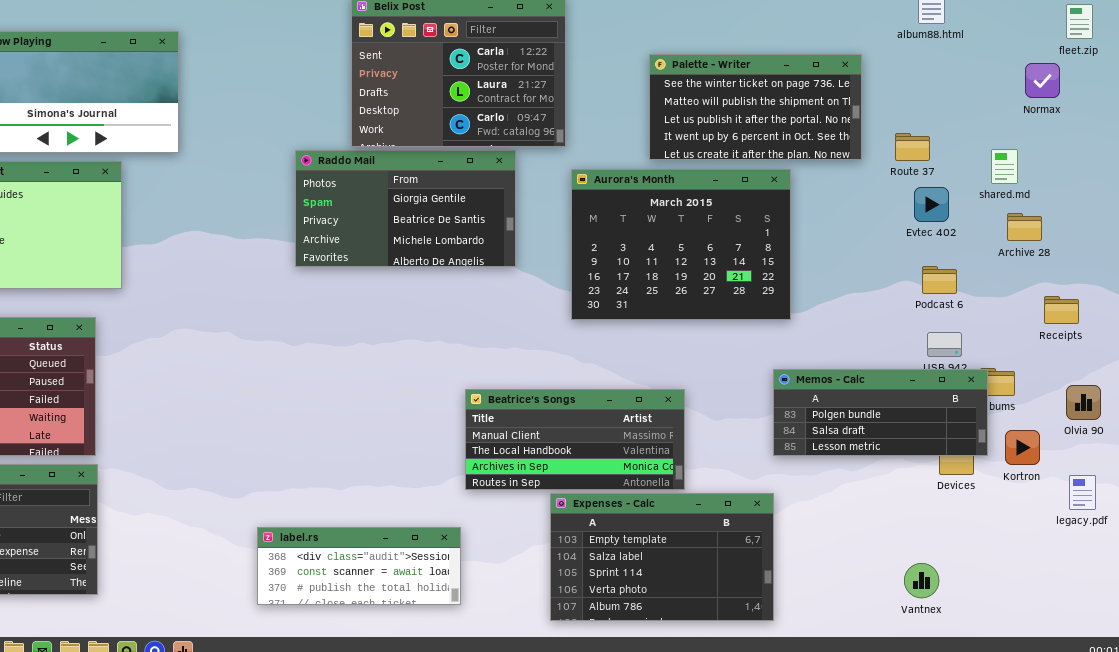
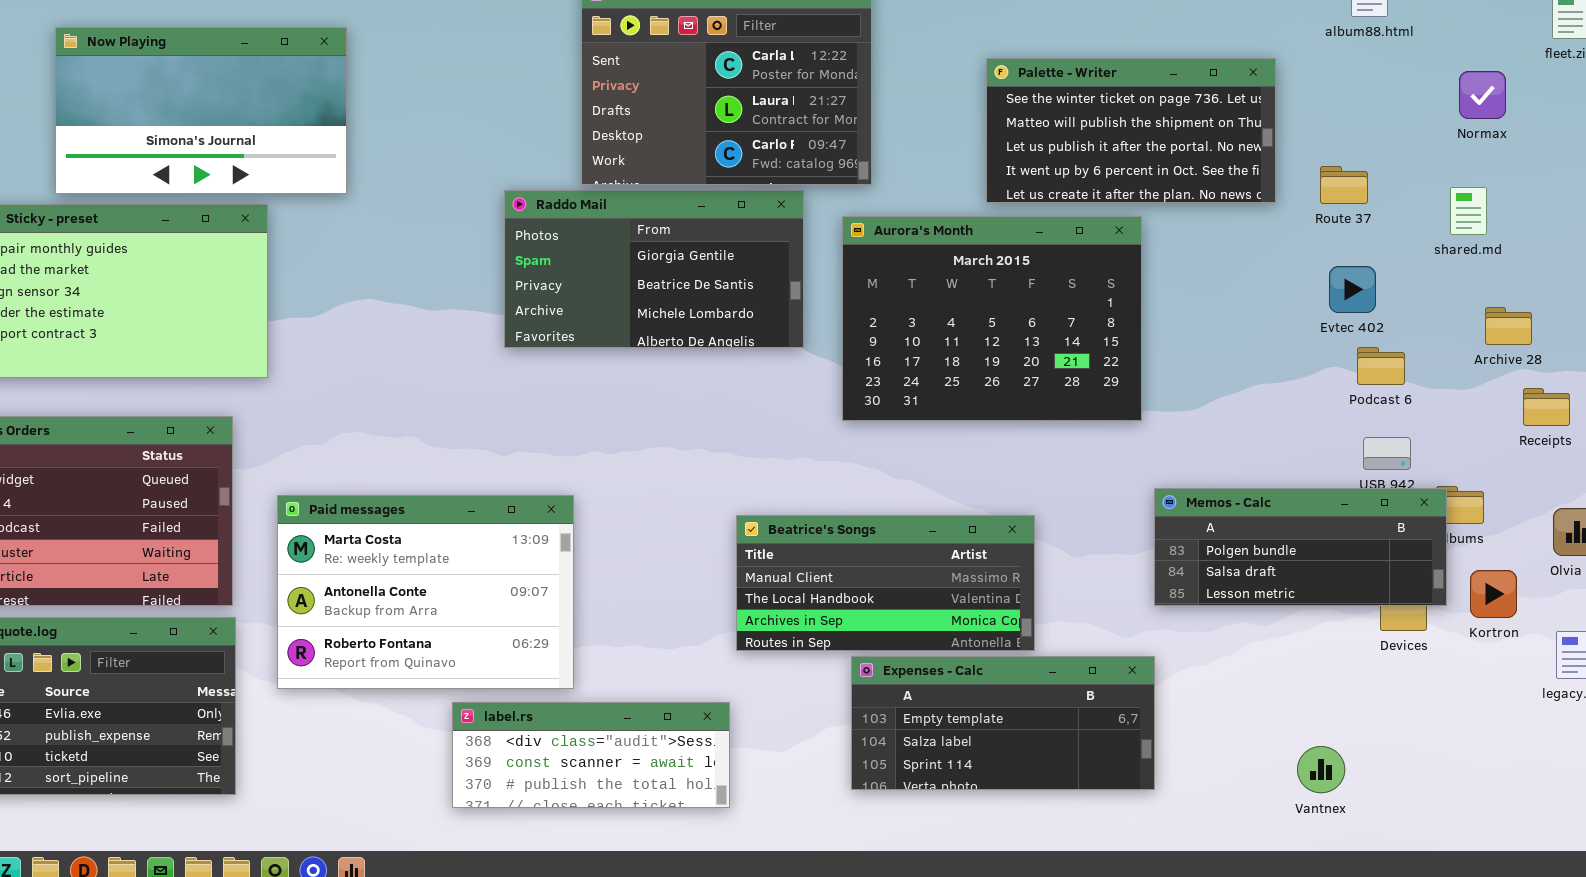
Normax: [1025,63,1060,98] -> [1459,71,1506,119], moved
Aurora's Month: [571,169,791,320] -> [842,216,1142,421], moved
Evtec 402: [914,187,949,222] -> [1329,266,1376,313], moved
Archive 28: [1007,213,1042,241] -> [1485,307,1532,345], moved
Paid messages: none -> [277,495,574,689], opened
Expenses - Calc: [550,493,774,621] -> [851,656,1155,790], resized
Vantnex: [904,563,939,598] -> [1297,746,1345,793], moved

